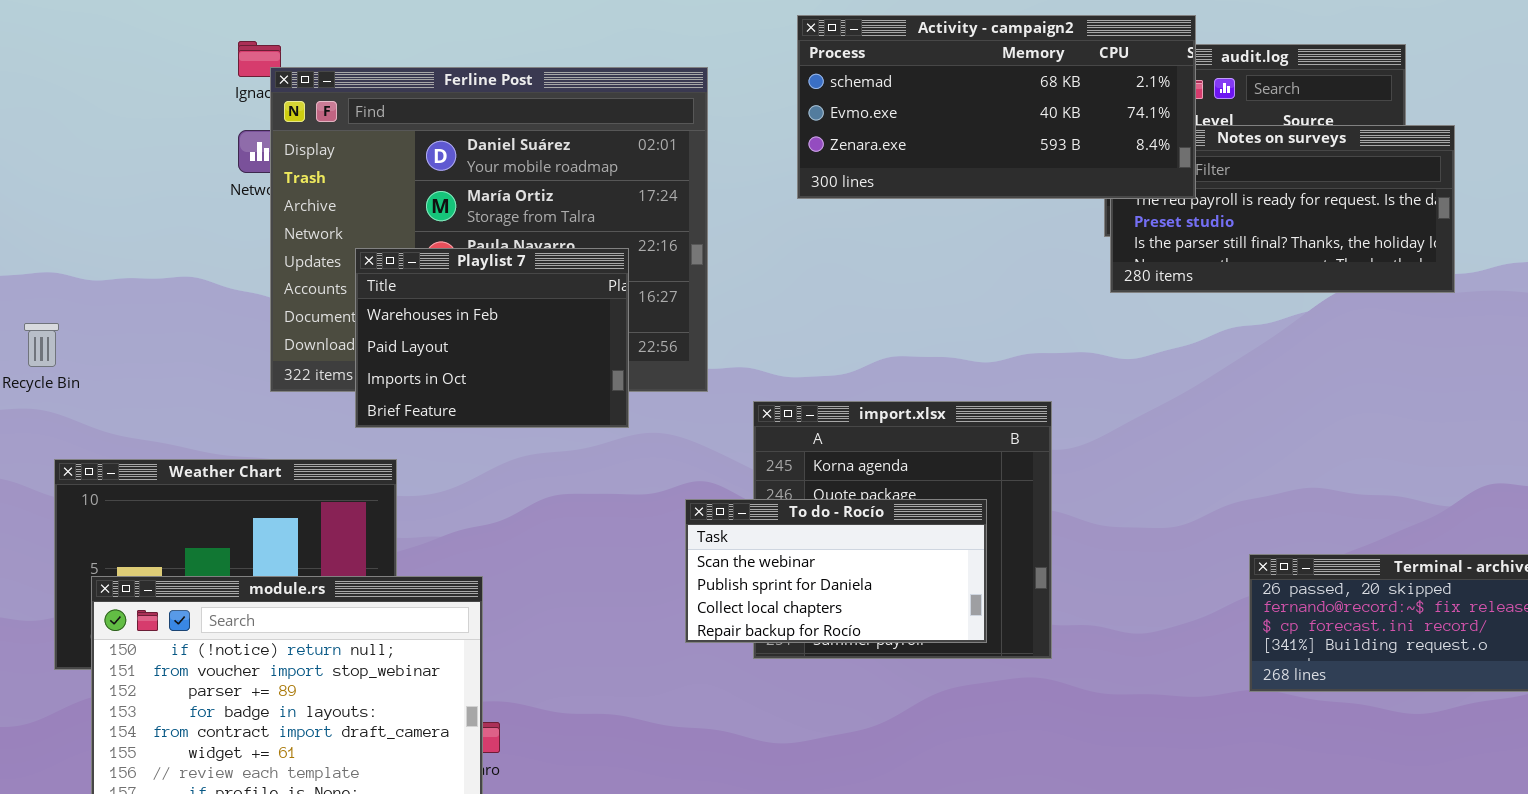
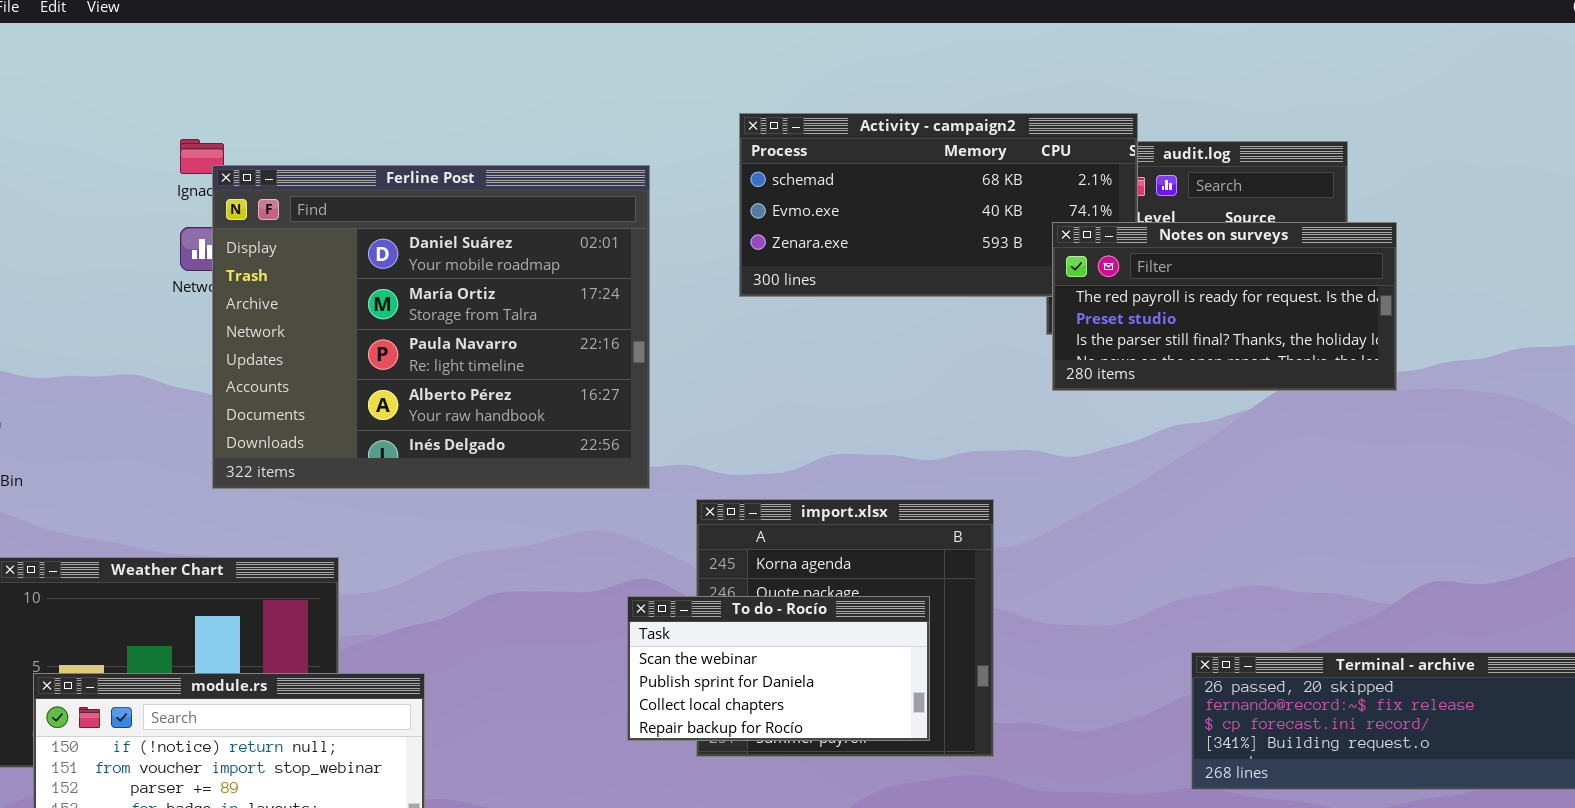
Notes on surveys: [1110,125,1455,293] -> [1052,222,1397,391], raised
Playlist 7: [355,248,629,428] -> none, closed

